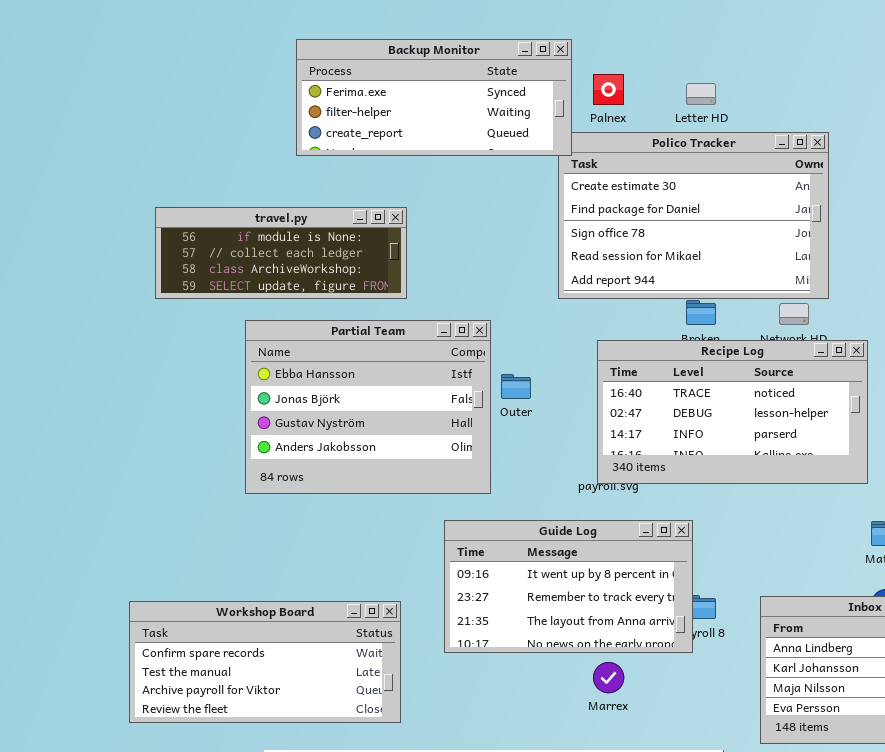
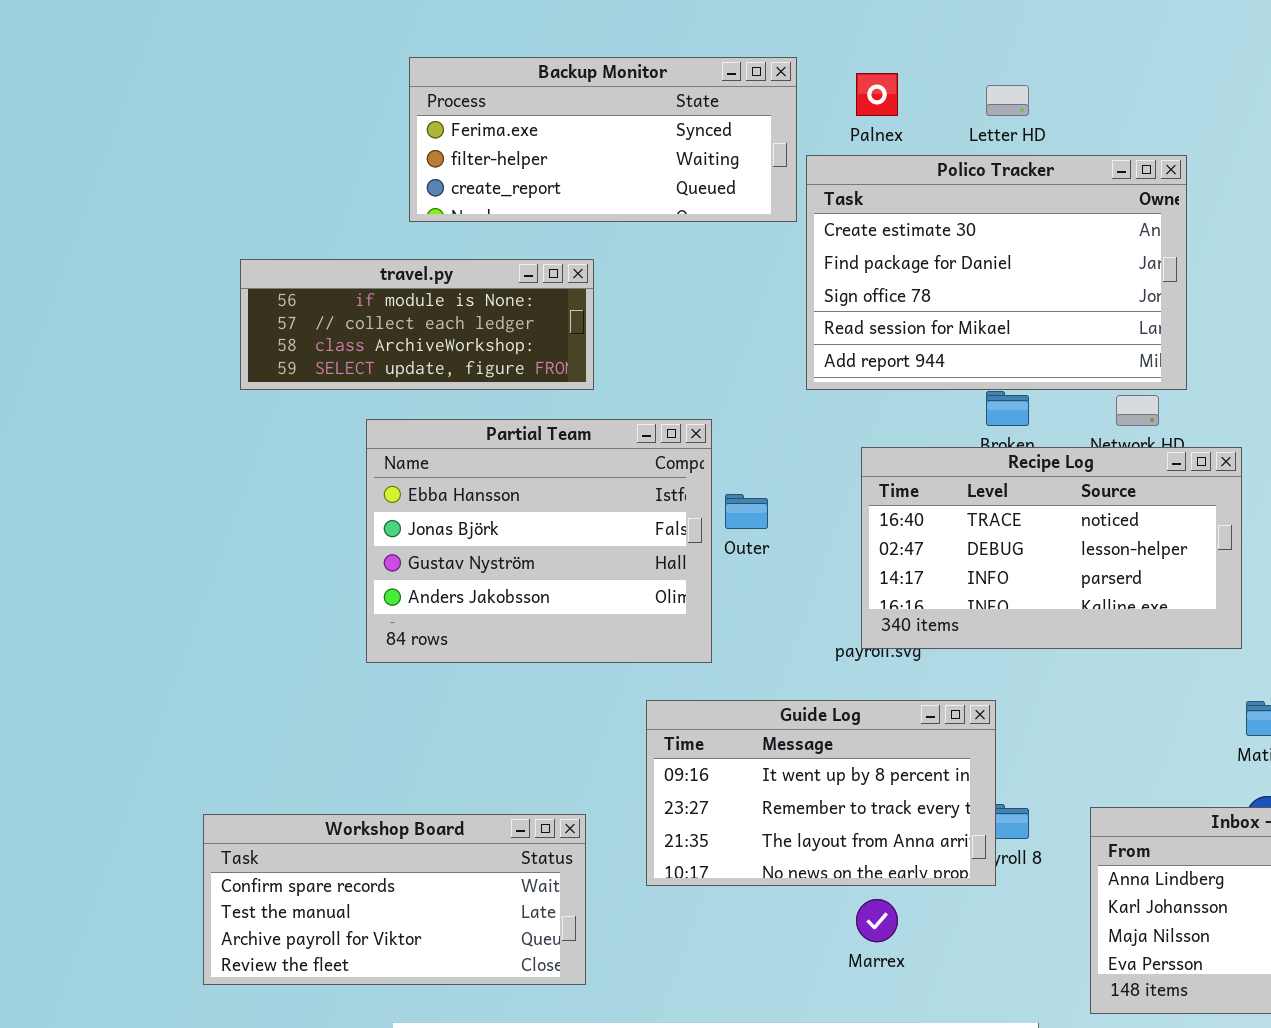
Backup Monitor: [296,39,572,156] -> [409,57,797,222], moved

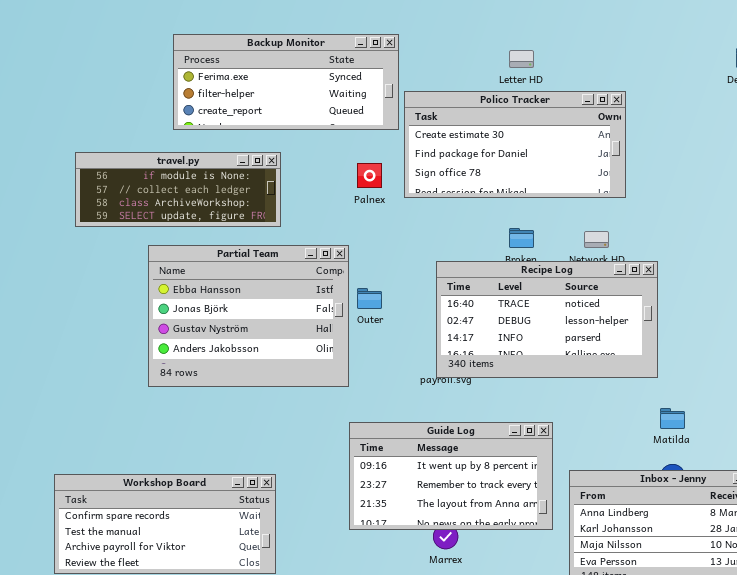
Palnex: [856,73,898,116] -> [357,163,382,188], moved
Polico Tracker: [806,155,1187,390] -> [404,91,626,198], resized
Guide Log: [646,700,996,886] -> [349,422,553,530], moved

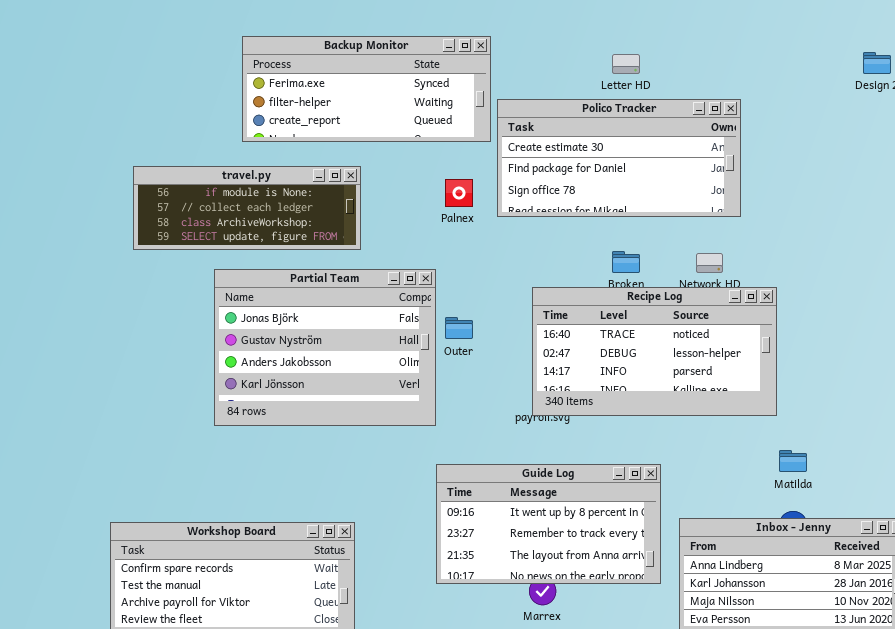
Partial Team: [148,245,349,387] -> [214,269,436,426], scrolled down 1 row

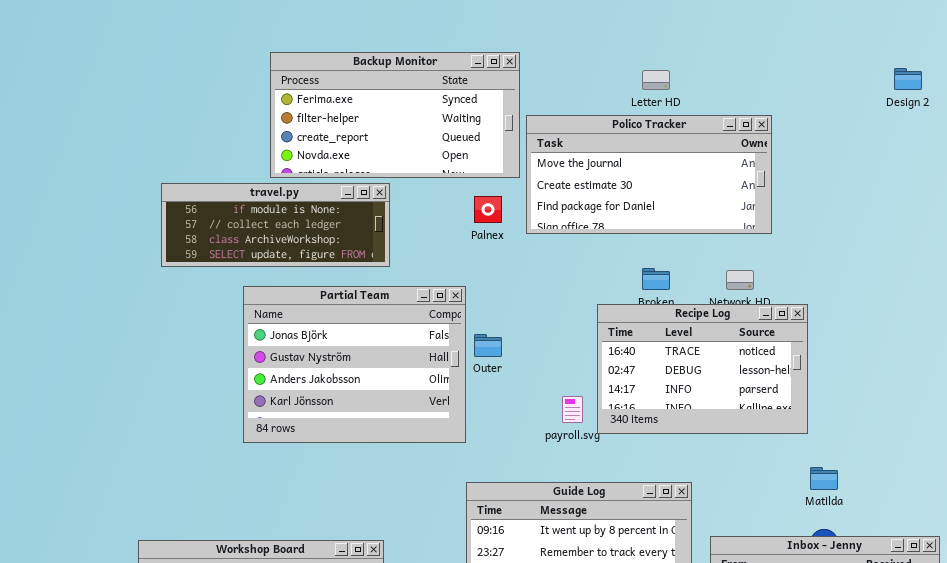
Backup Monitor: [242,36,491,142] -> [270,52,520,178], resized
Polico Tracker: [497,99,741,217] -> [526,115,772,234], scrolled up 1 row
Recipe Log: [532,287,777,416] -> [597,304,808,434], resized

